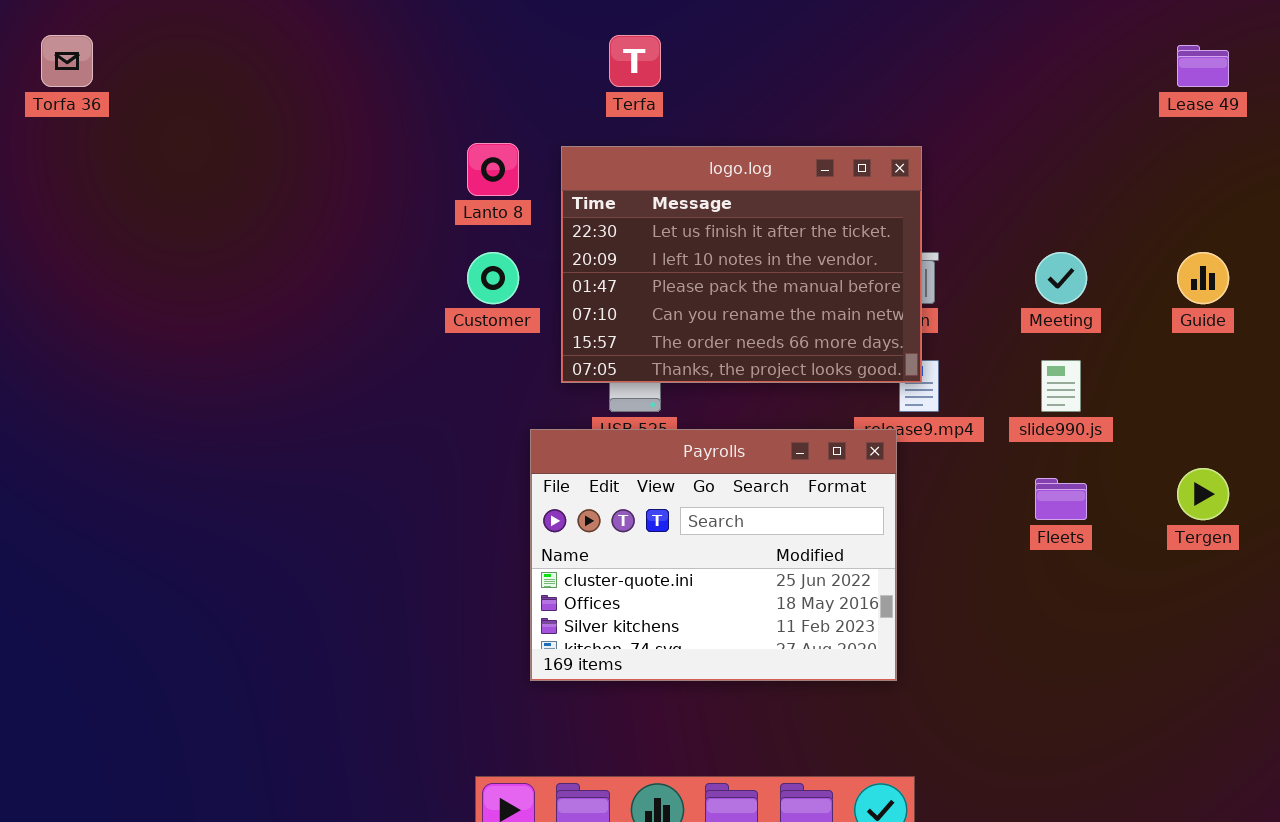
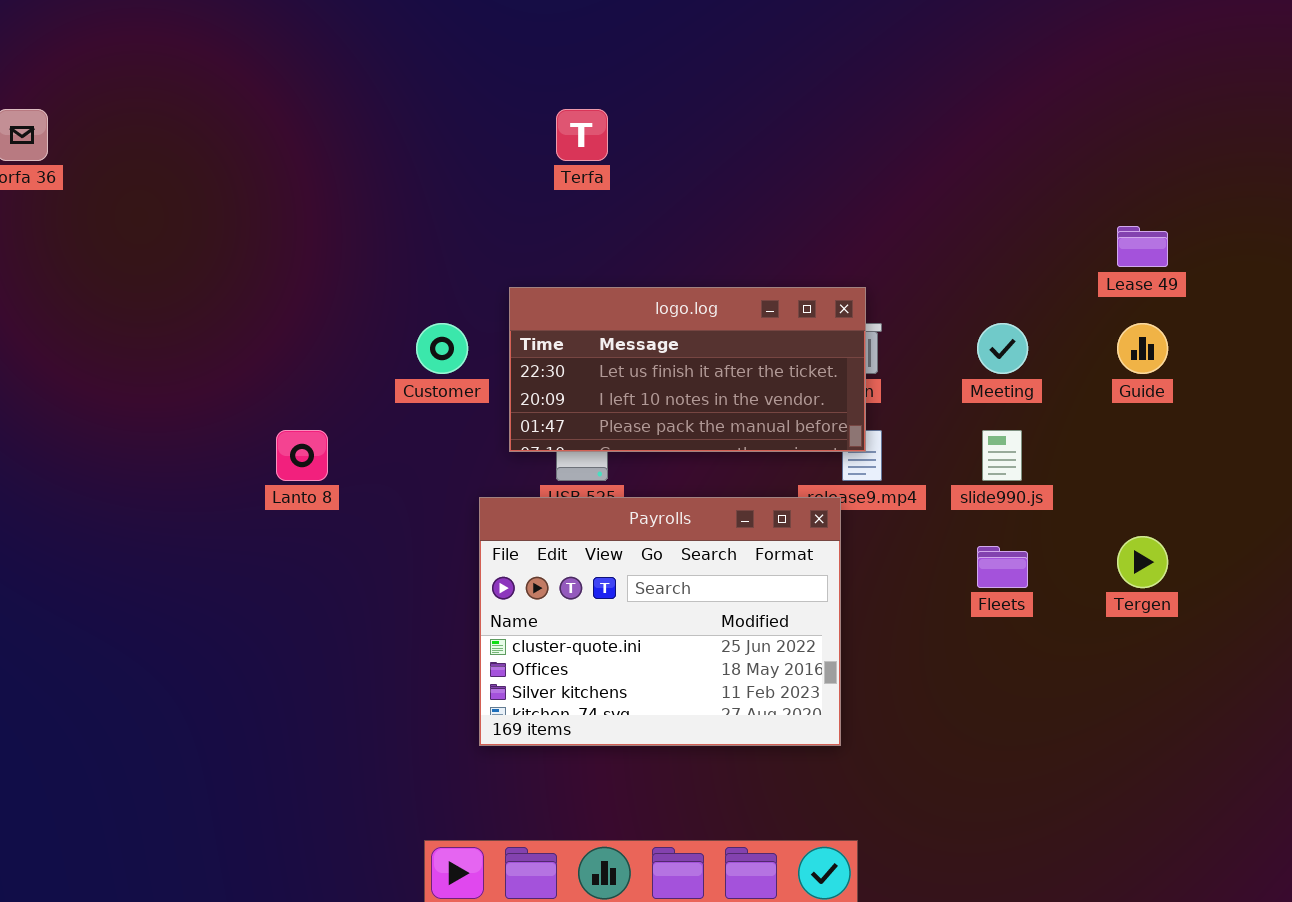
Lease 49: [1177,45,1229,87] -> [1117,226,1168,267], moved
Lanto 8: [467,143,519,196] -> [276,430,328,481], moved
logo.log: [561,146,922,383] -> [509,287,866,452], resized

